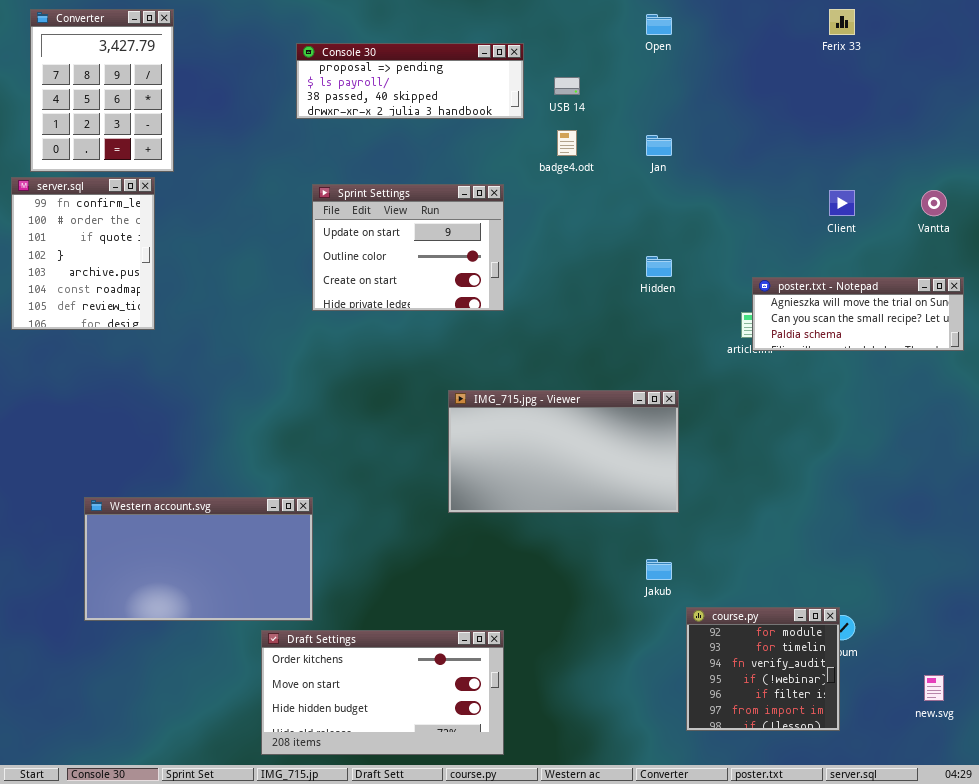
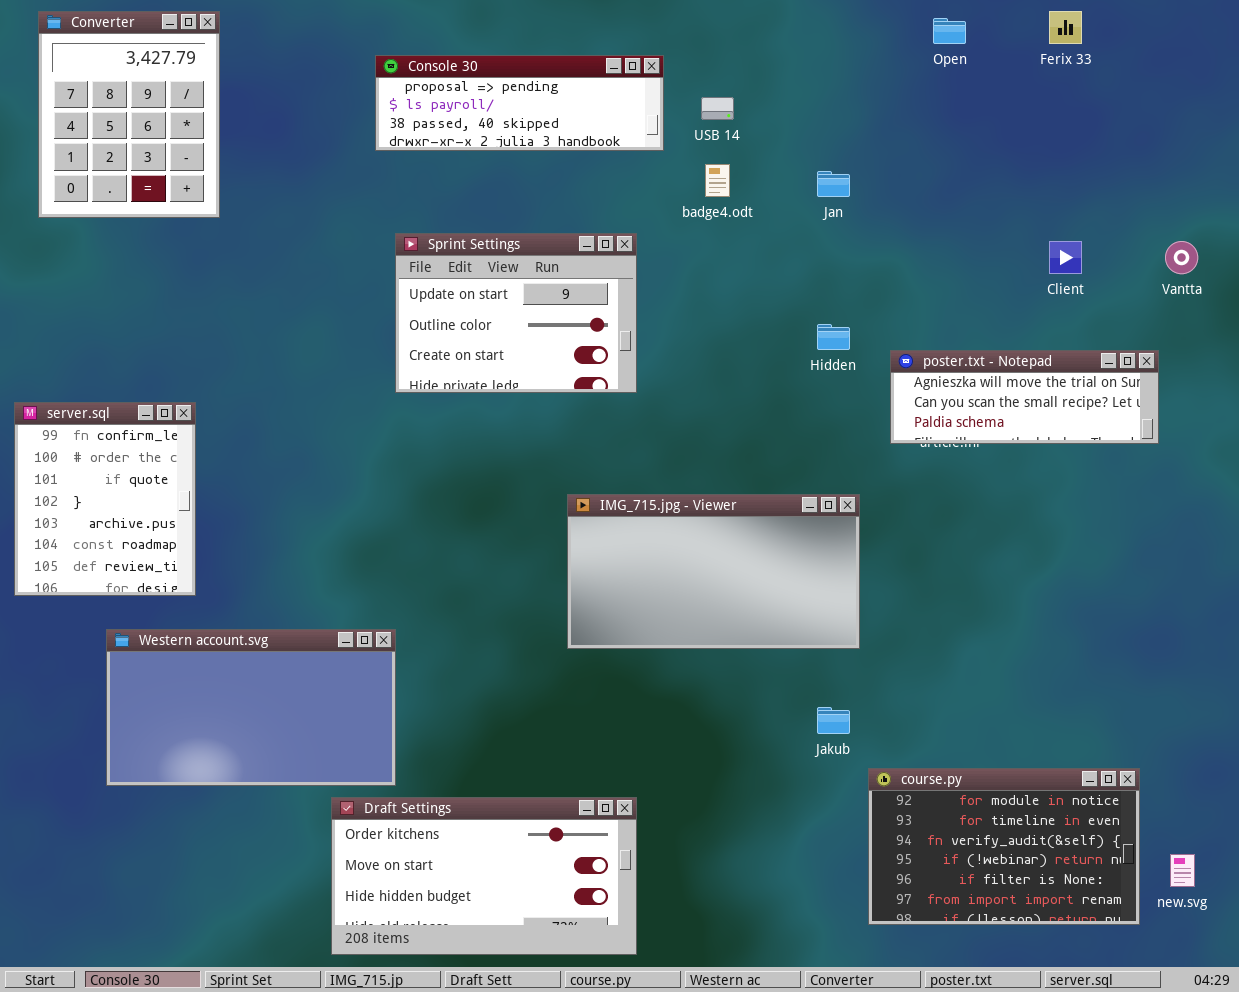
Open: [646,14,672,35] -> [933,18,966,44], moved
server.sql: [11,177,155,330] -> [14,402,196,596], moved
poster.txt - Notepad: [752,277,964,351] -> [890,350,1159,444], moved
course.py: [686,607,840,731] -> [868,768,1140,925], resized

